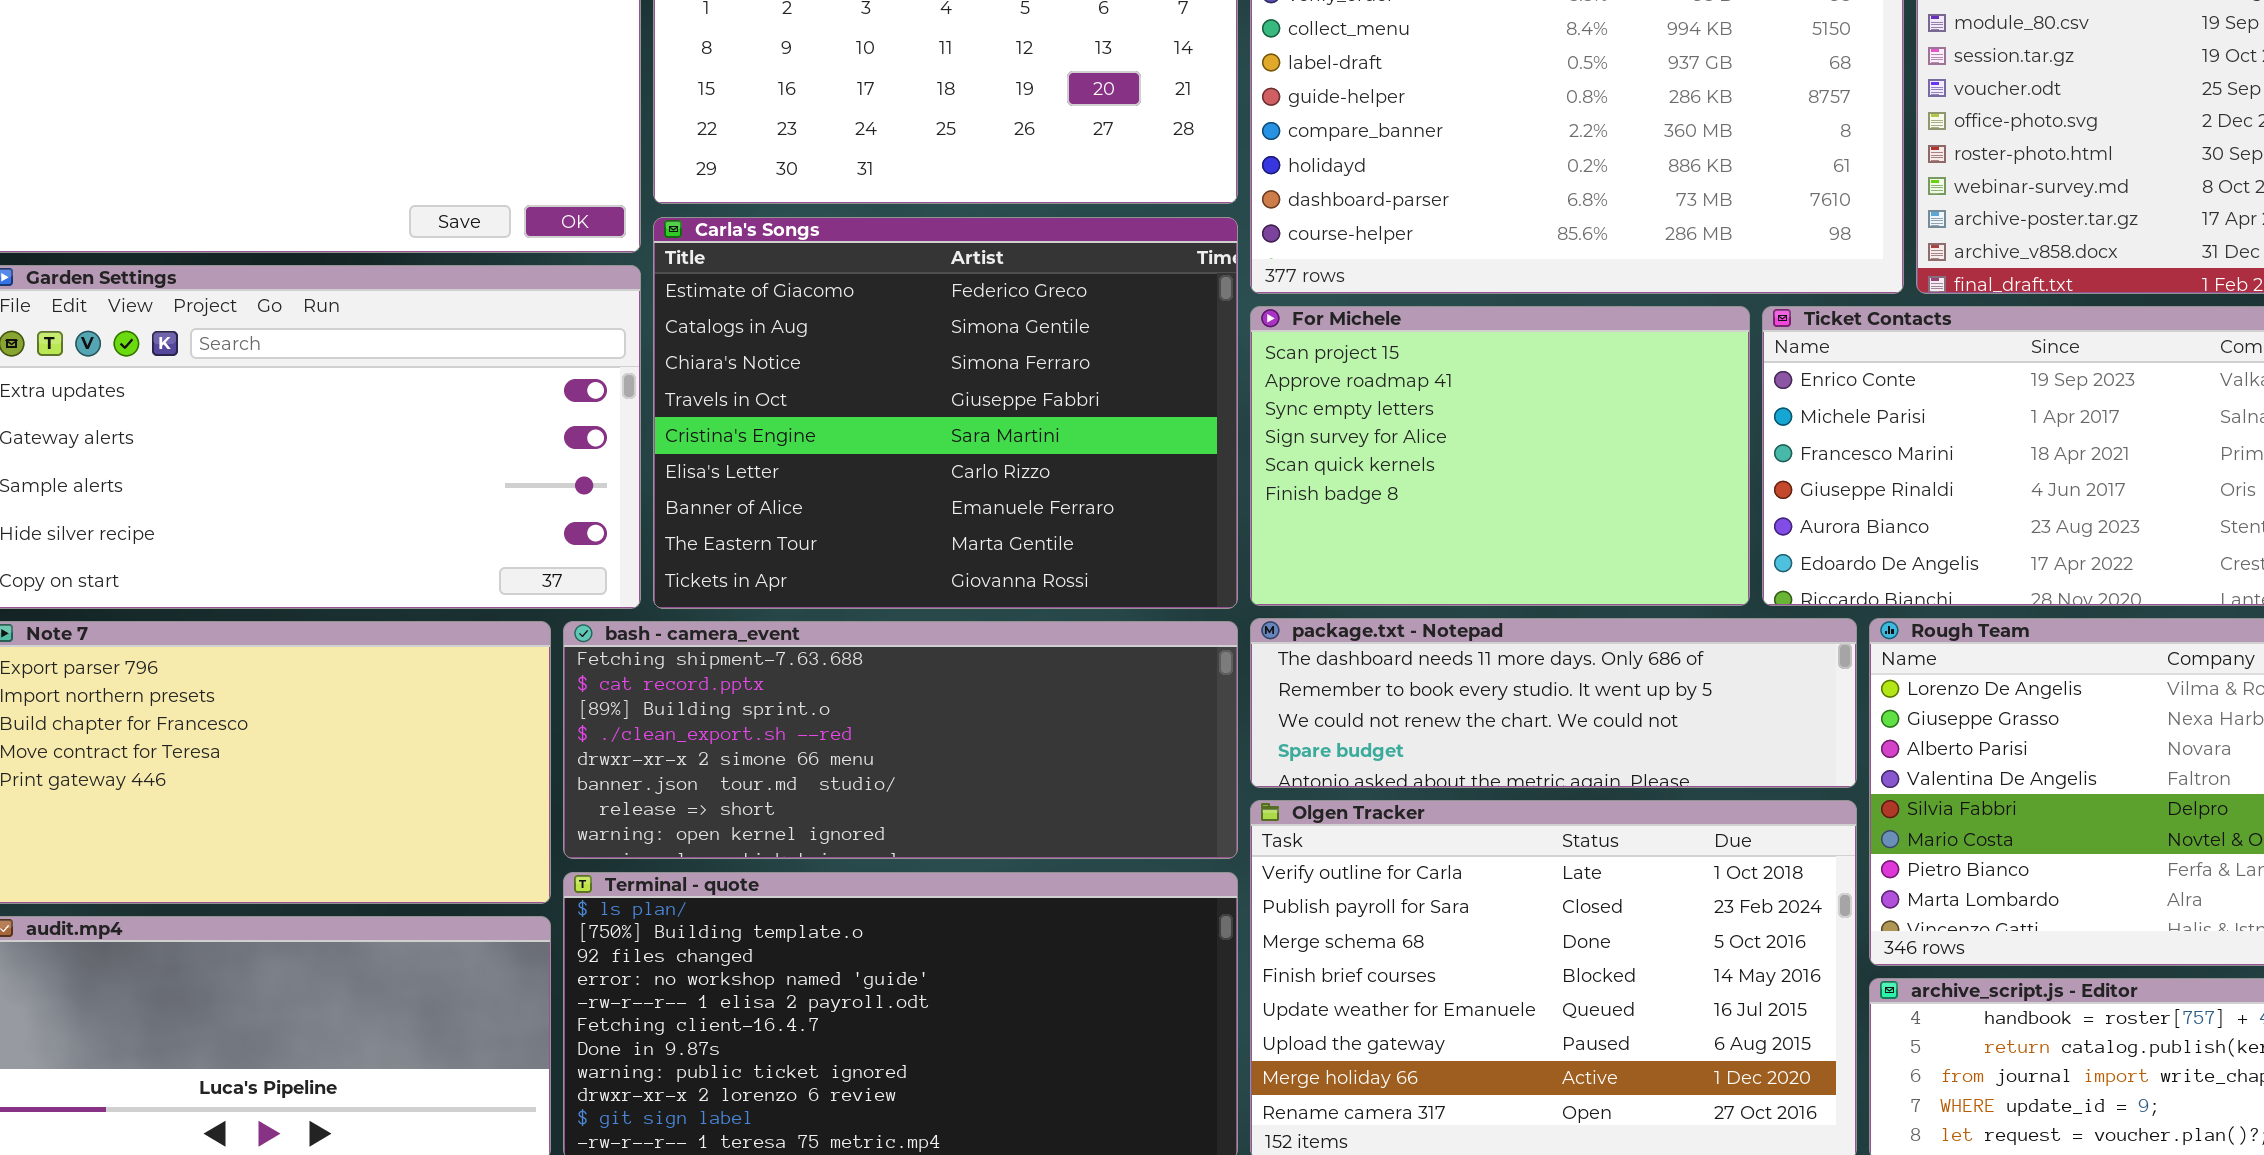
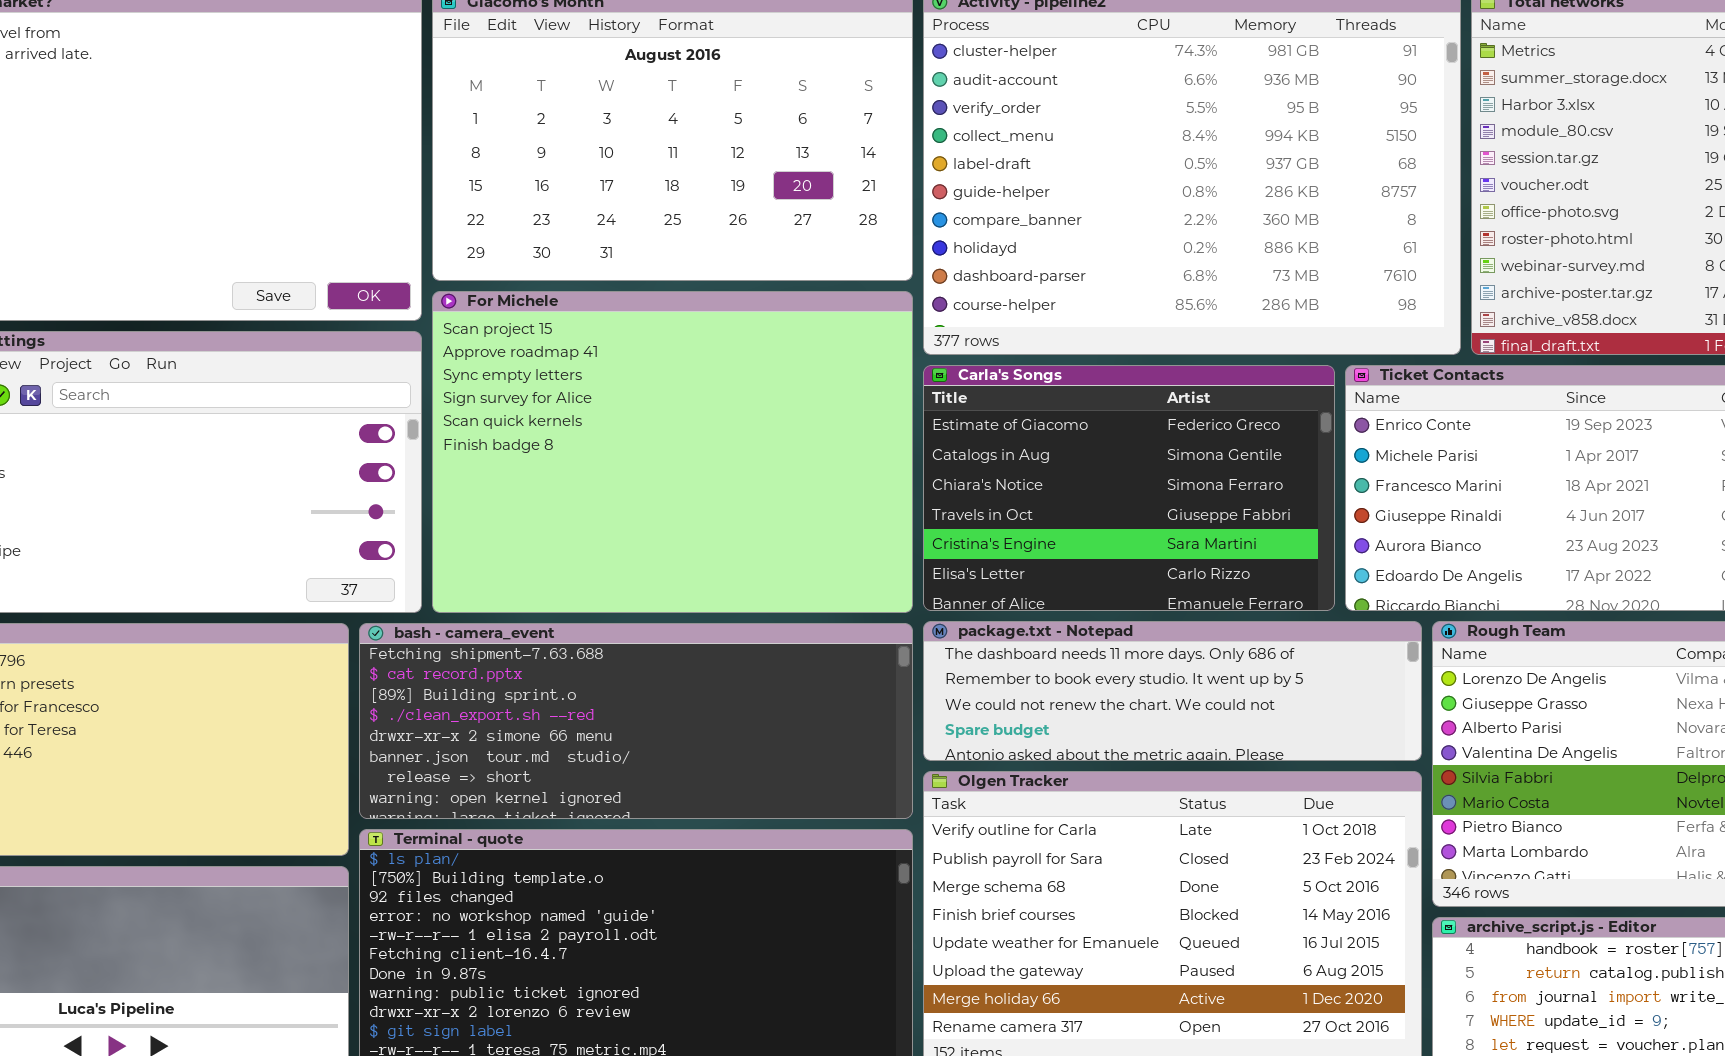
Carla's Songs: [653,217,1238,609] -> [923,365,1335,611], moved, resized
For Michele: [1250,306,1750,606] -> [432,291,913,613], moved, resized

